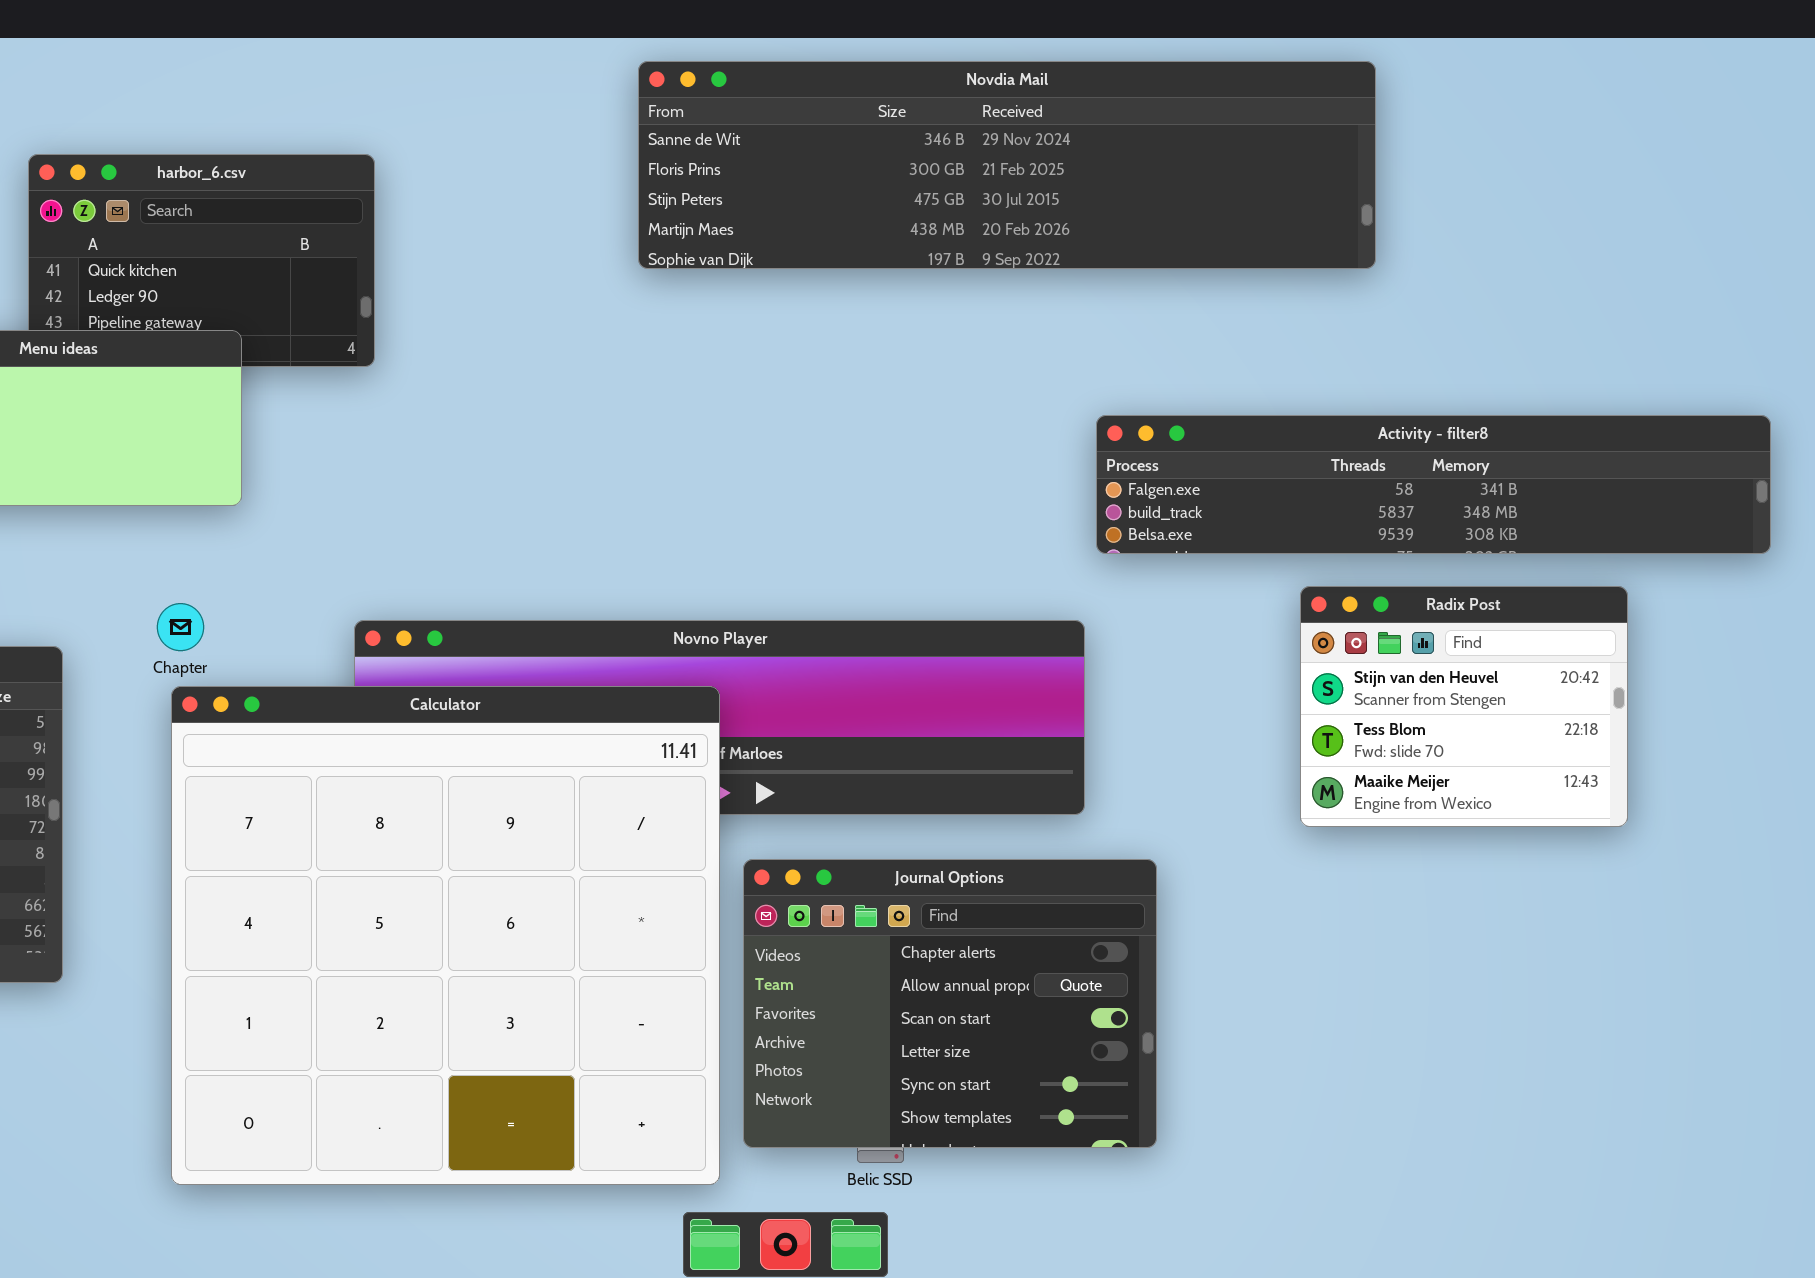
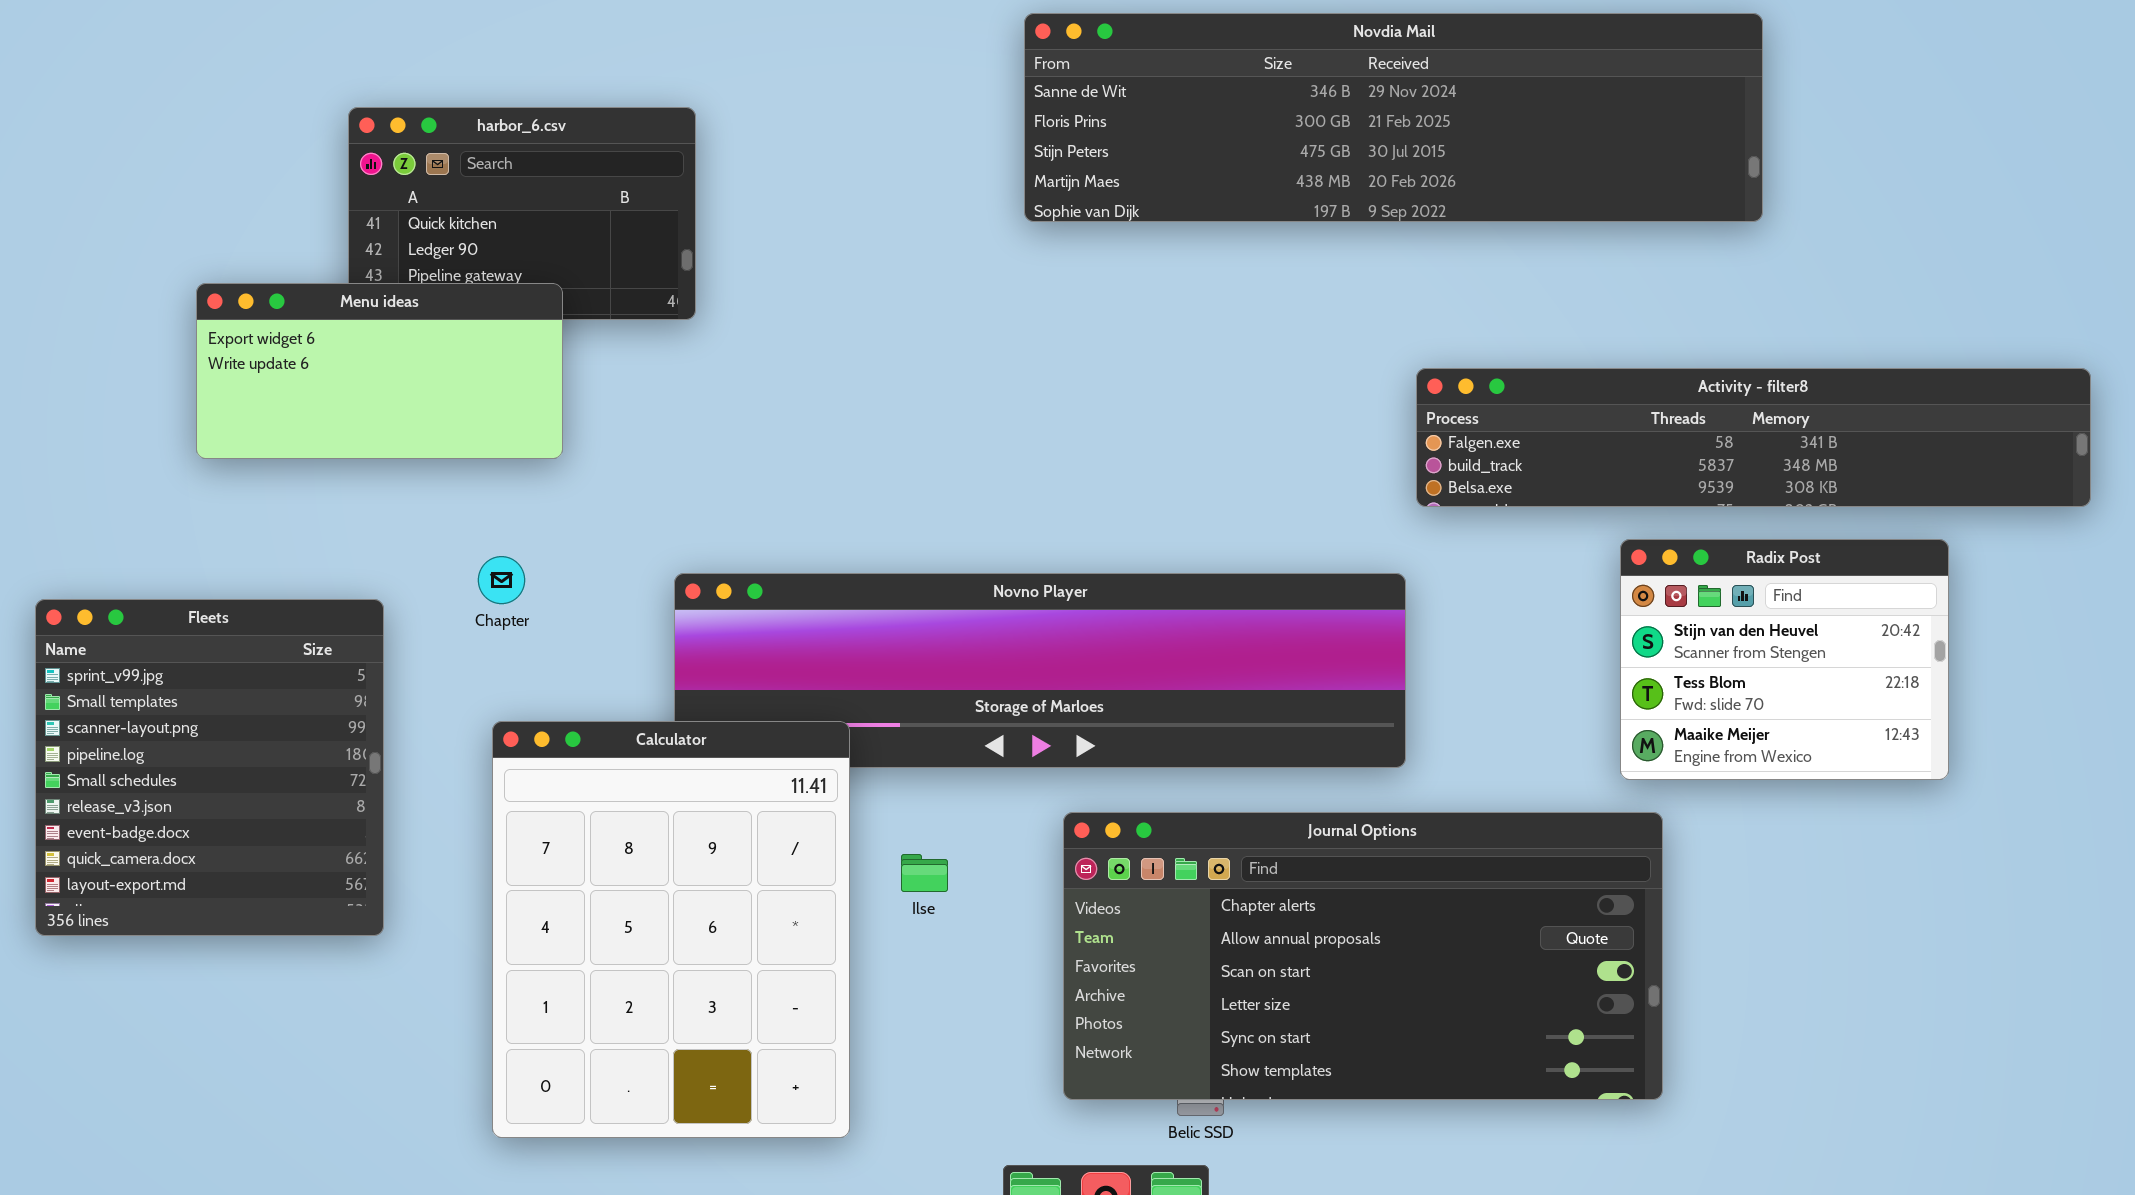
Novdia Mail: [638,61,1376,269] -> [1024,13,1763,222], moved
Calculator: [171,686,720,1185] -> [492,721,850,1138], resized
Journal Options: [743,859,1157,1148] -> [1063,812,1663,1100], resized

